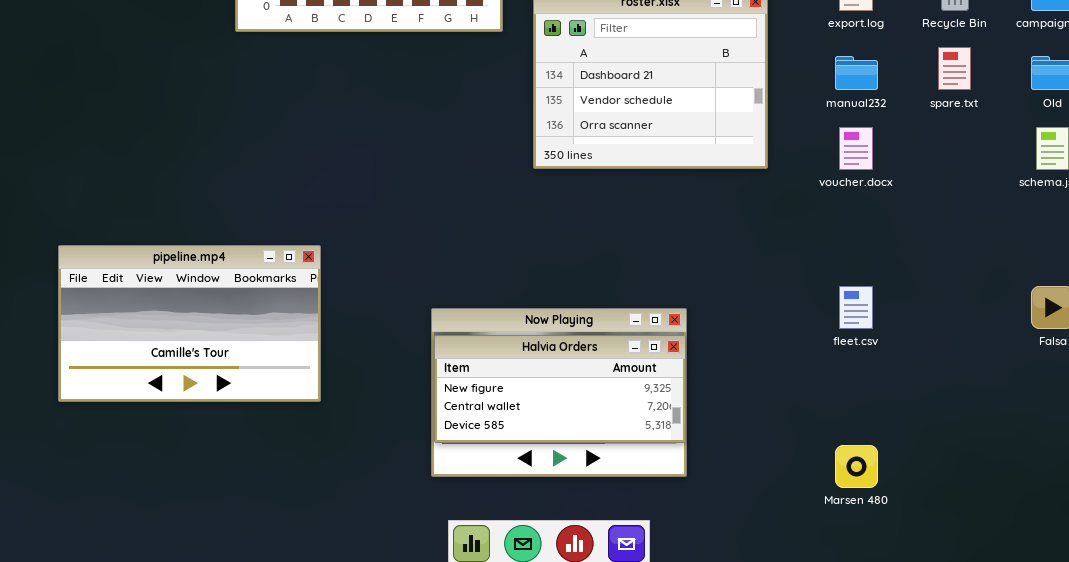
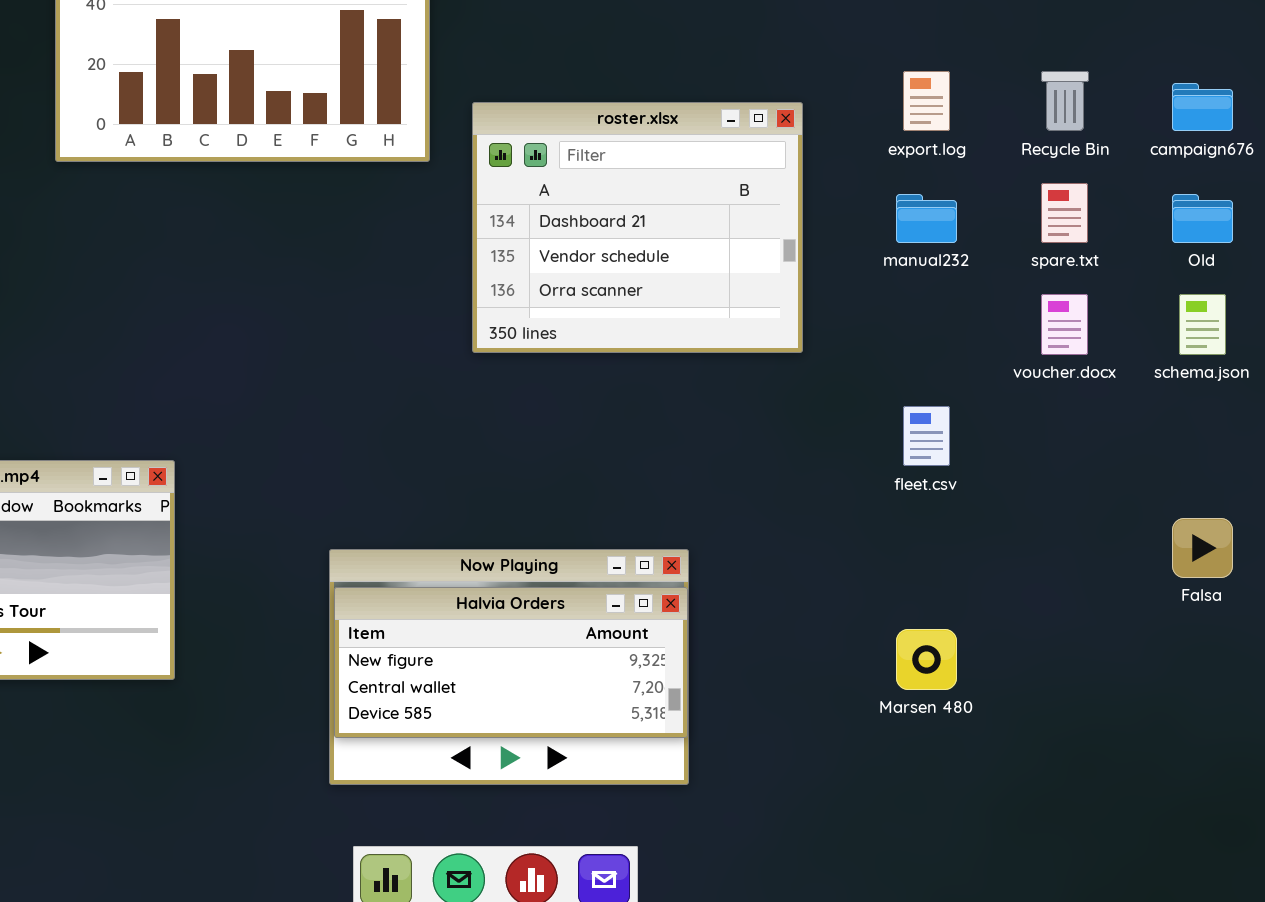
voucher.docx: [839,127,873,170] -> [1041,294,1088,355], moved
fleet.csv: [839,286,873,329] -> [903,406,950,466], moved
Marsen 480: [835,445,878,488] -> [896,629,957,690], moved

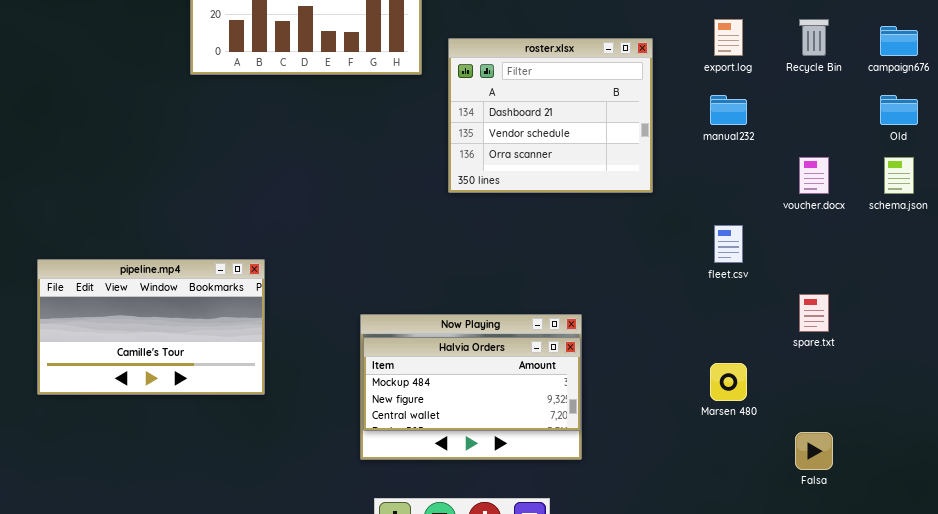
spare.txt: [1041,183,1088,243] -> [799,294,829,332], moved
Falsa: [1172,518,1233,578] -> [795,432,833,470], moved
Halvia Orders: [334,587,688,738] -> [363,337,581,431], scrolled up 1 row

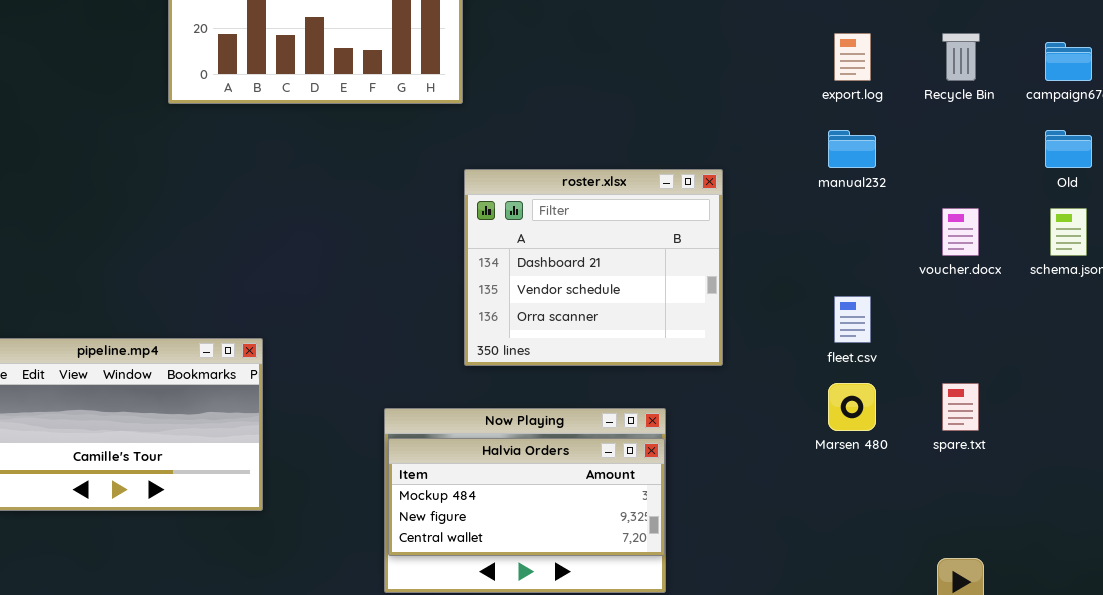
roster.xlsx: [448,38,653,193] -> [464,169,723,366], moved
Marsen 480: [710,363,747,401] -> [828,383,876,431], moved

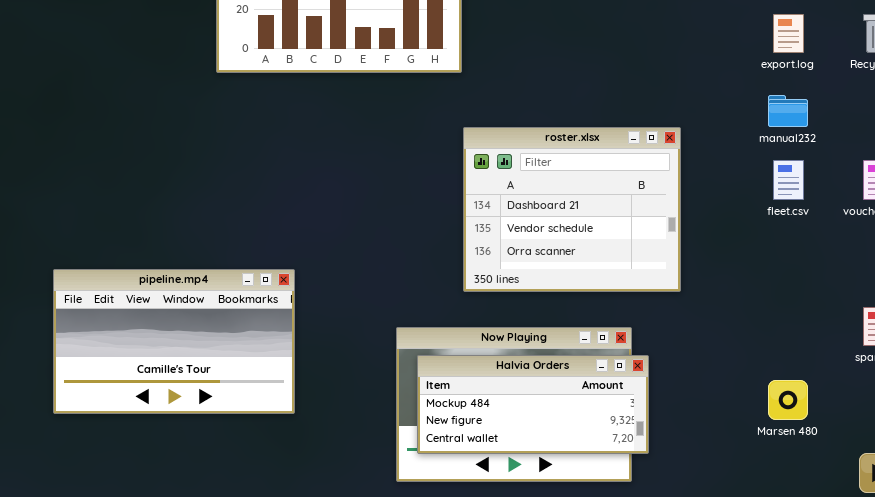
fleet.csv: [834,296,871,343] -> [773,160,804,200], moved
Marsen 480: [828,383,876,431] -> [768,380,808,420], moved
Halvia Orders: [388,438,665,556] -> [417,355,649,454], moved

